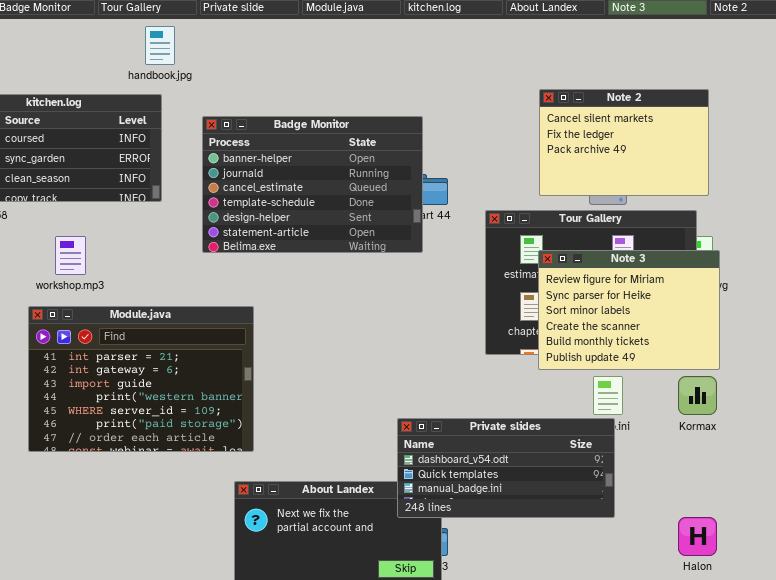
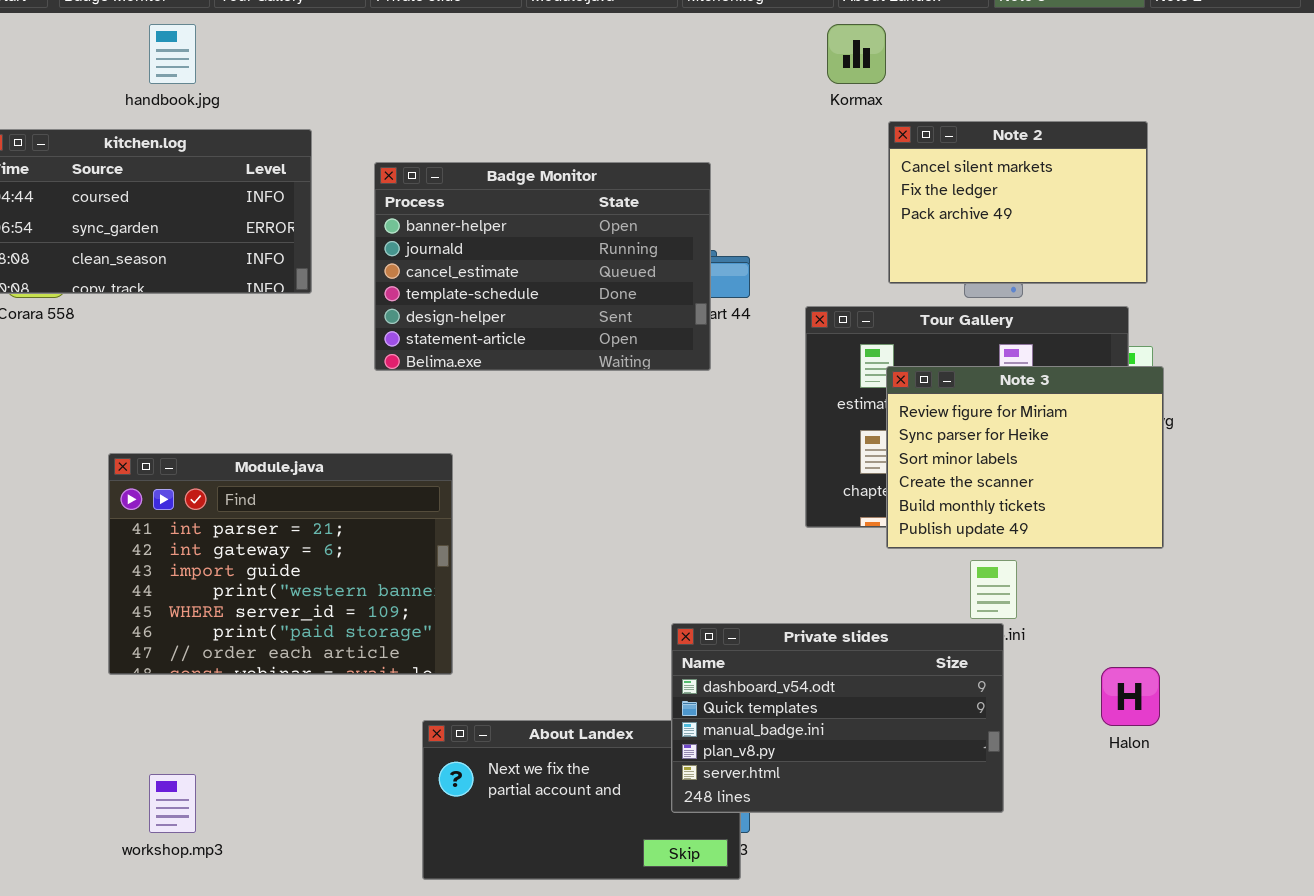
handbook.jpg: [145,26,175,65] -> [149,24,196,84], moved
workshop.mp3: [55,236,86,275] -> [149,774,196,833], moved
Kormax: [678,376,717,415] -> [827,24,886,84], moved
Private slides: [397,418,615,518] -> [671,623,1004,813], resized
Halon: [678,517,717,556] -> [1101,667,1160,726], moved

